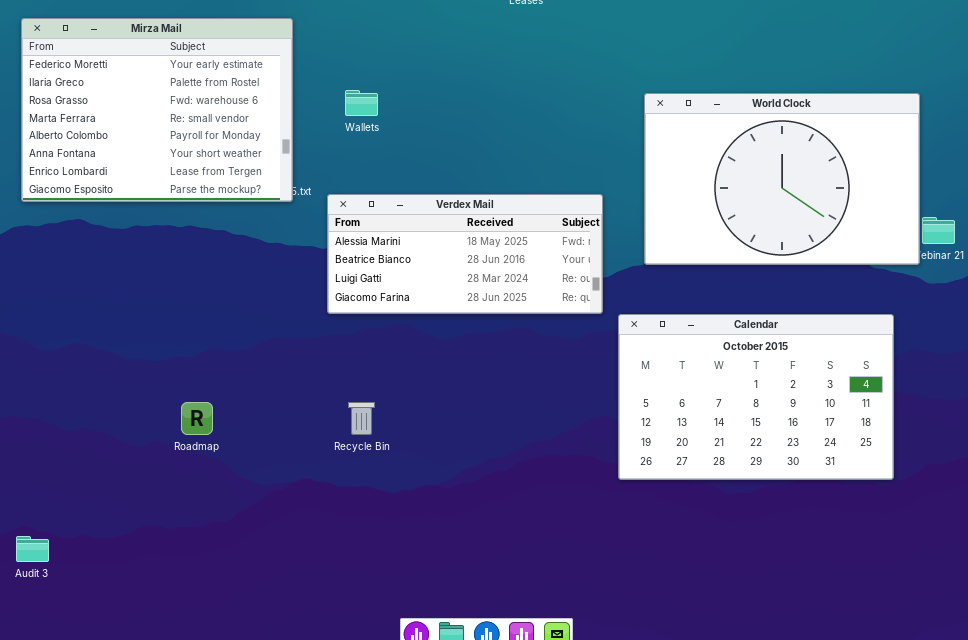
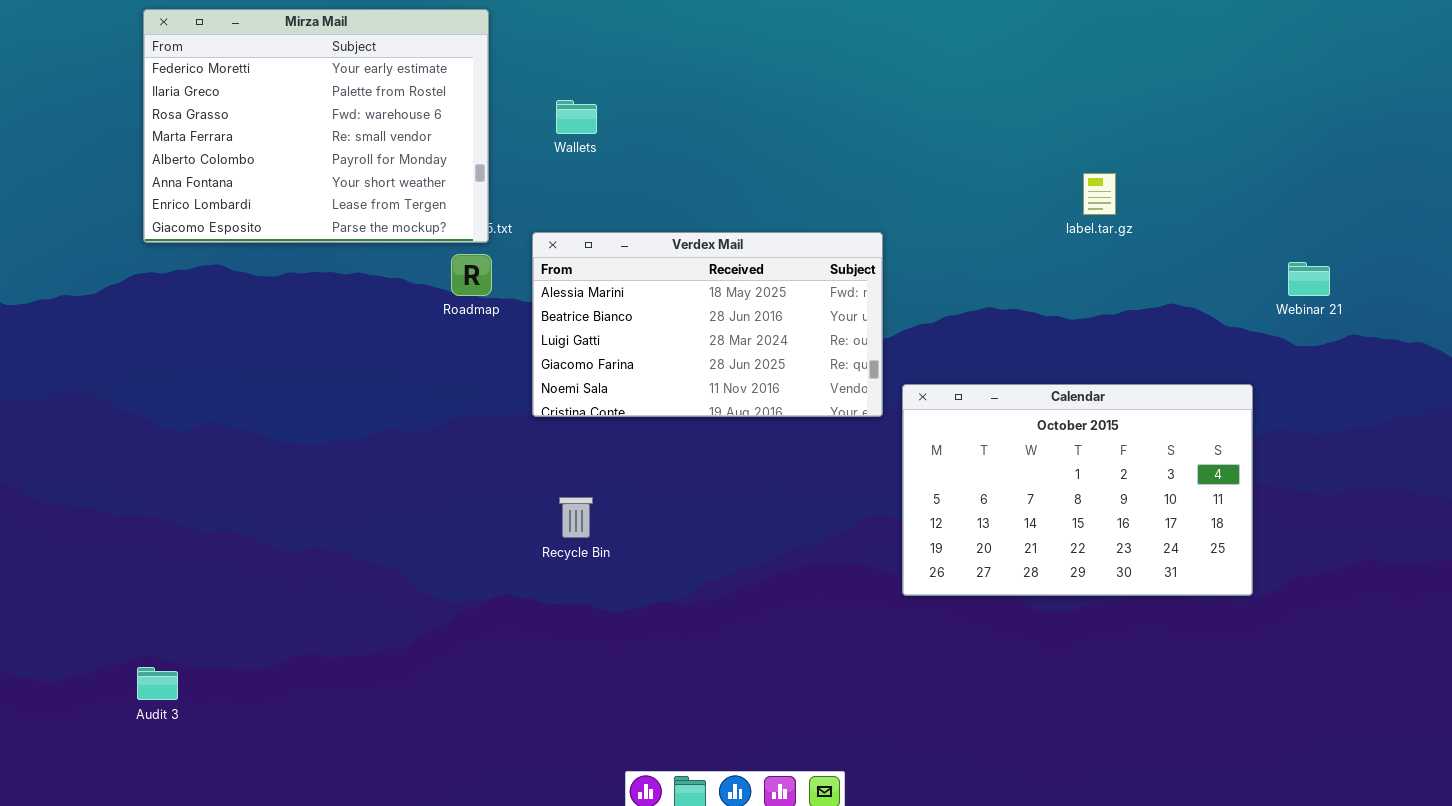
World Clock: [644,93,920,265] -> none, closed
Verdex Mail: [327,194,603,314] -> [532,232,883,417], resized
Roadmap: [181,402,213,435] -> [451,254,492,296], moved

